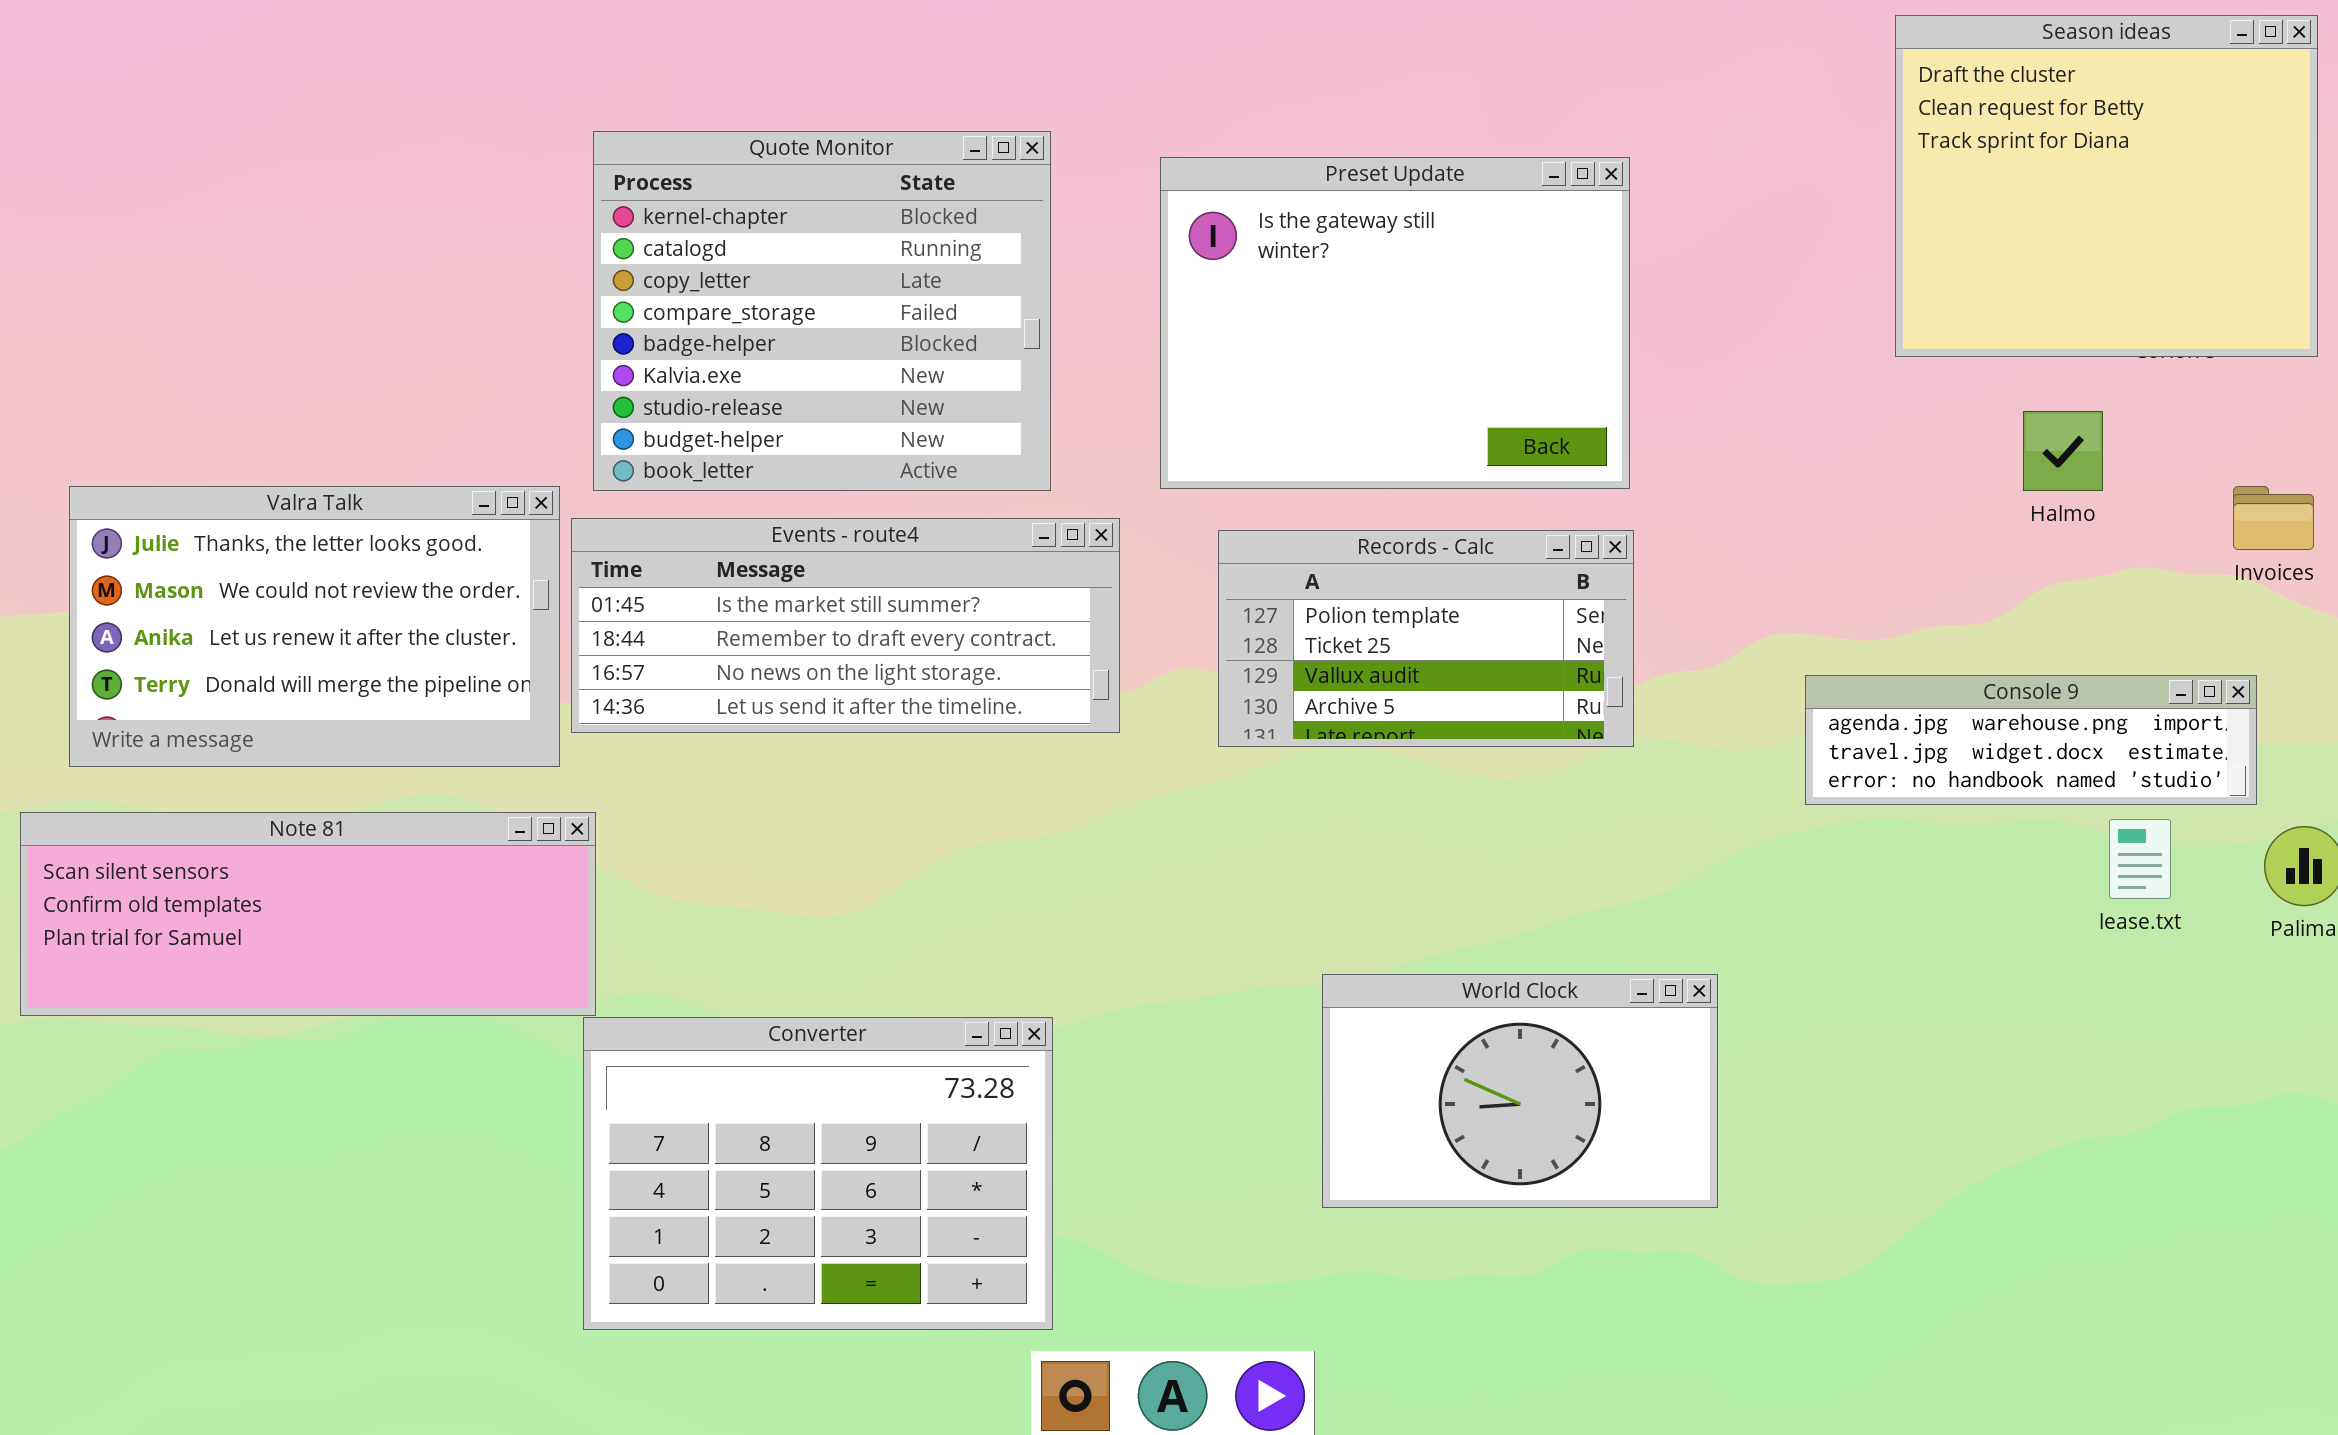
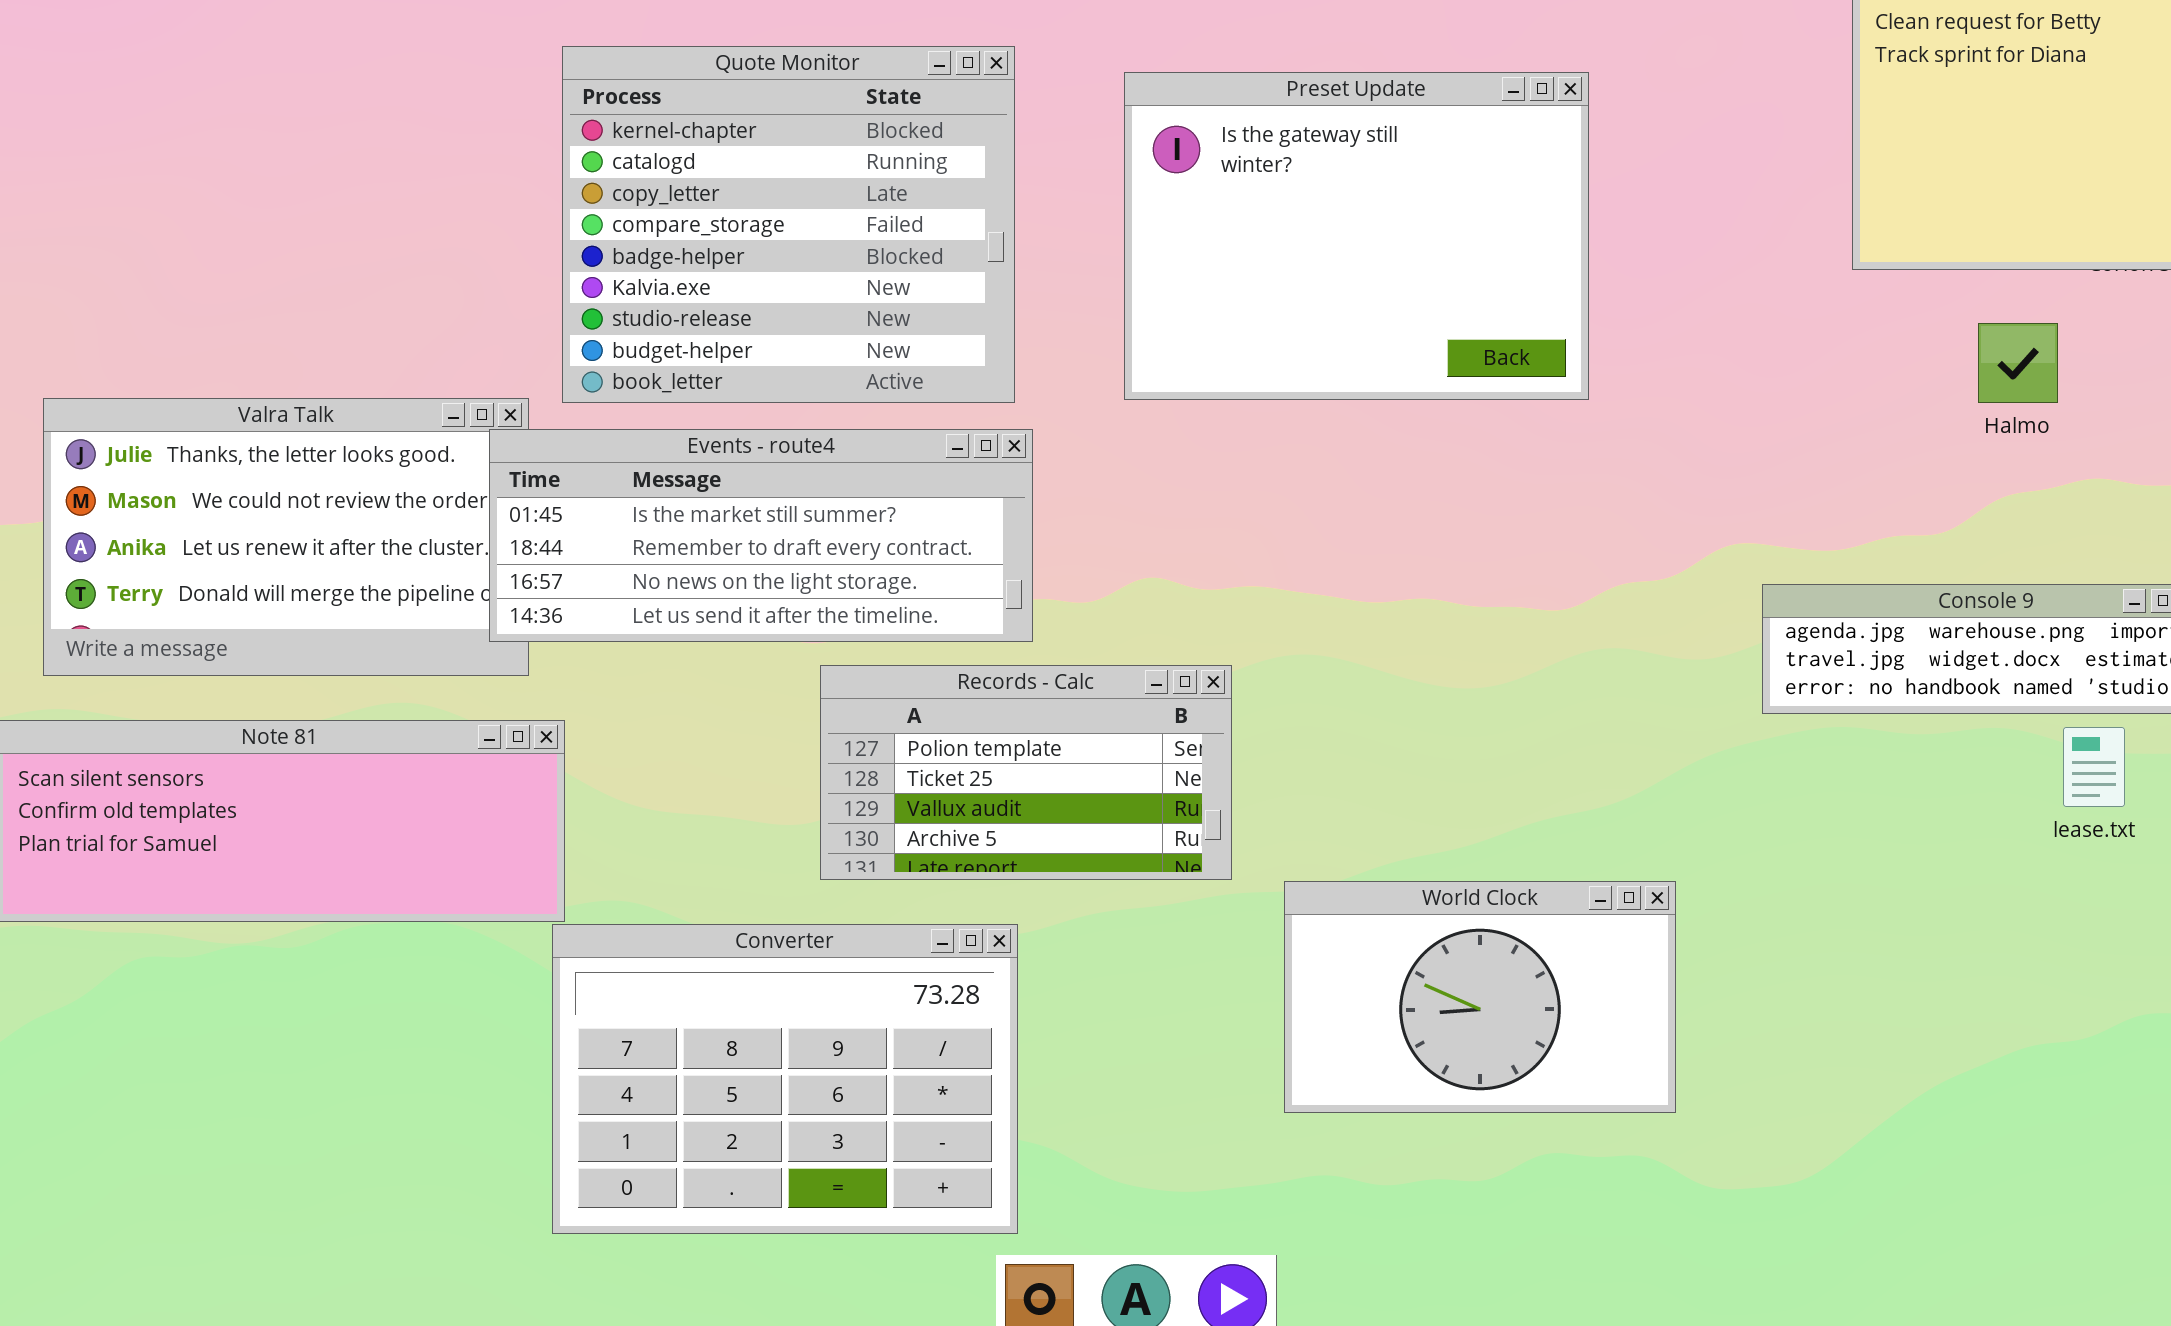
Events - route4: [571,518,1120,733] -> [489,429,1033,642], moved
Records - Calc: [1218,530,1634,747] -> [820,665,1232,880], moved

